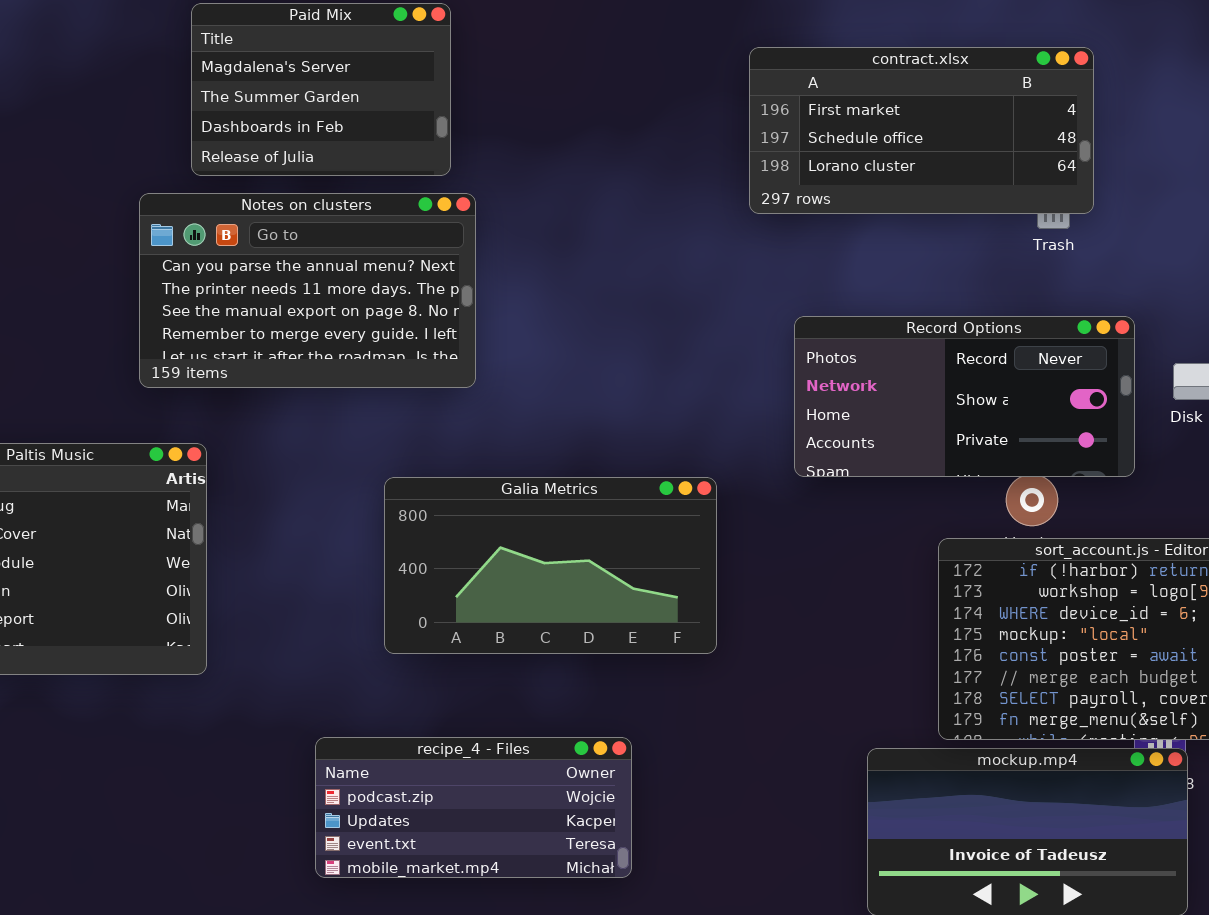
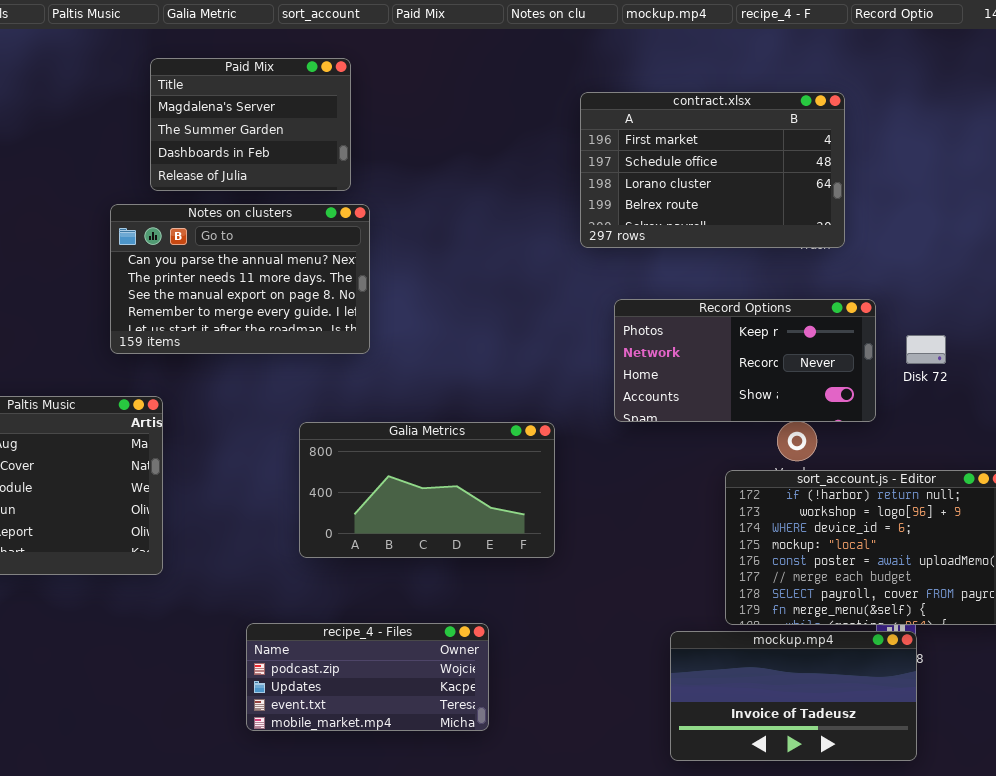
contract.xlsx: [749,47,1094,214] -> [580,92,845,248], resized
Record Options: [794,316,1135,477] -> [614,299,876,422], scrolled up 1 row

